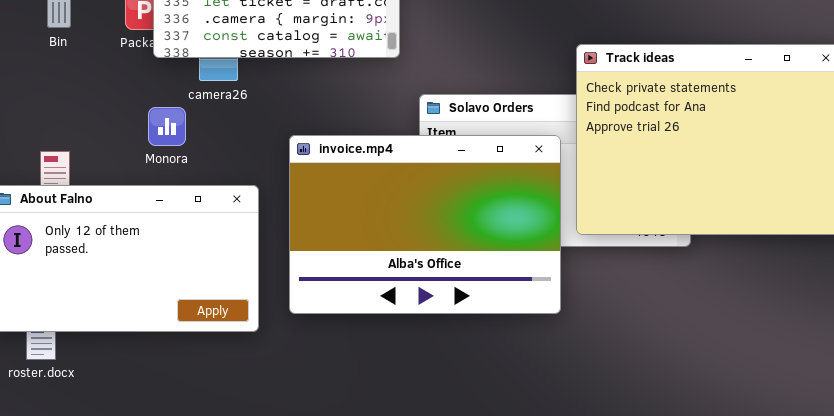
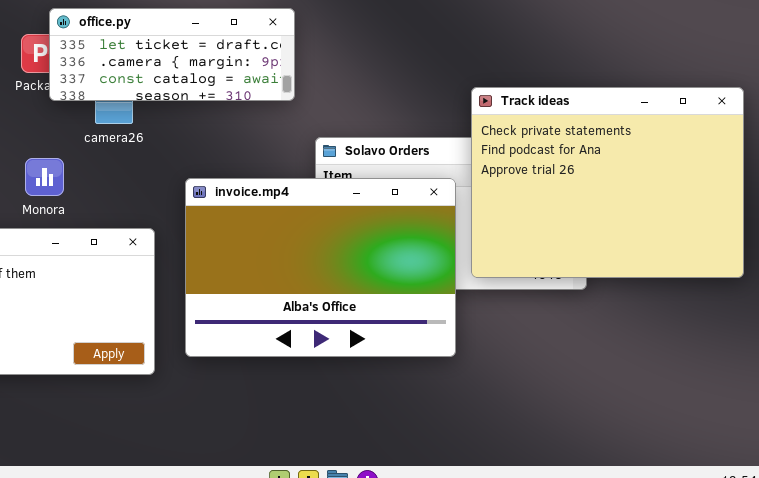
Monora: [148,107,186,146] -> [25,158,64,196], moved

